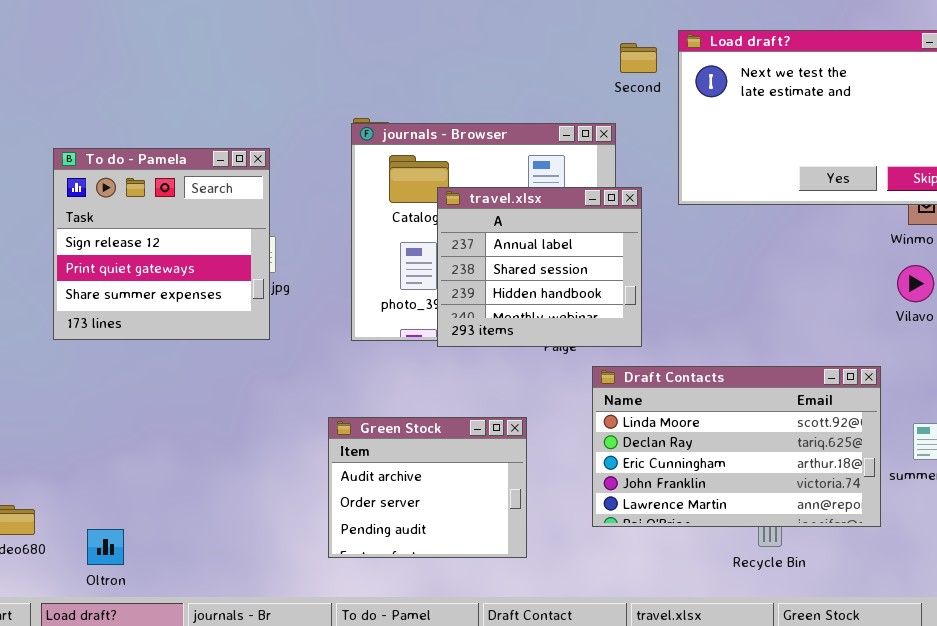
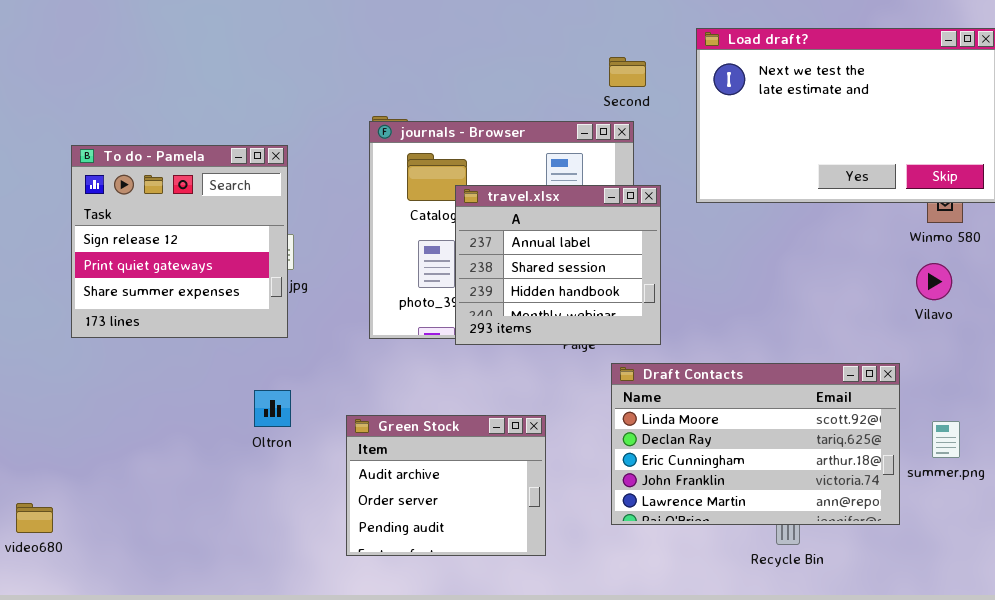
Second: [620,43,657,73] -> [609,57,646,87], moved
Oltron: [87,529,124,565] -> [254,390,291,427], moved

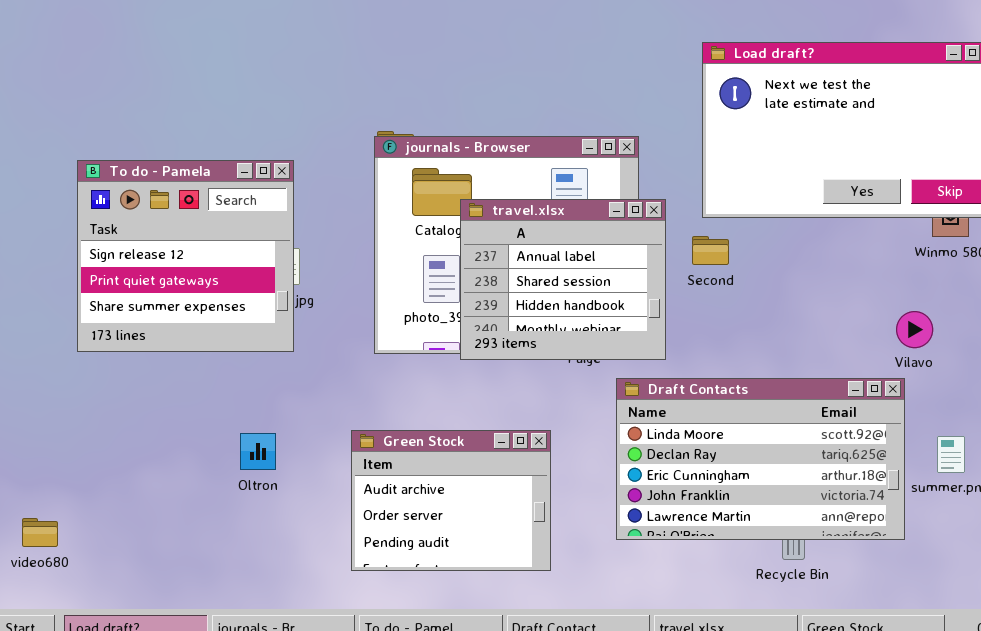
Second: [609,57,646,87] -> [692,236,729,265], moved
Vilavo: [916,263,952,300] -> [896,311,933,348], moved
Oltron: [254,390,291,427] -> [240,433,276,470], moved

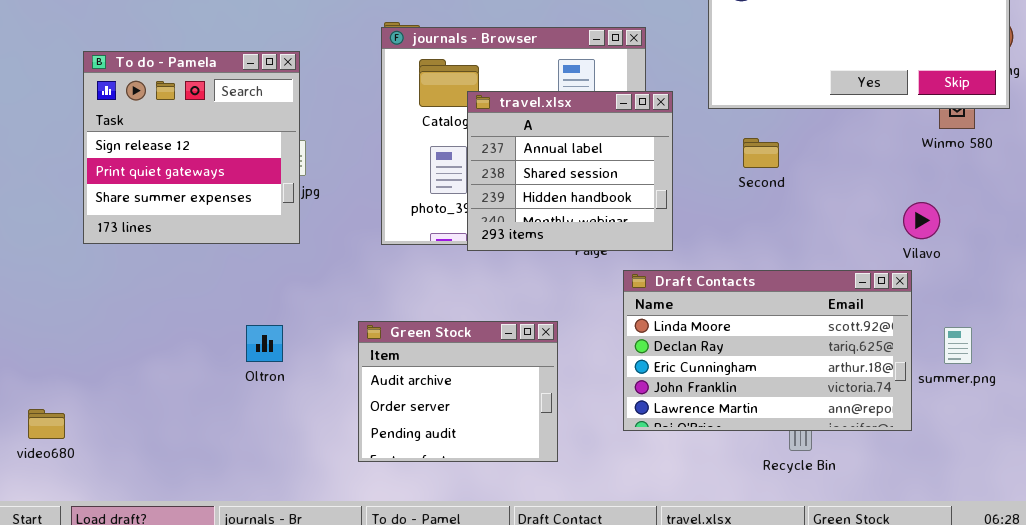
Second: [692,236,729,265] -> [743,138,779,168], moved

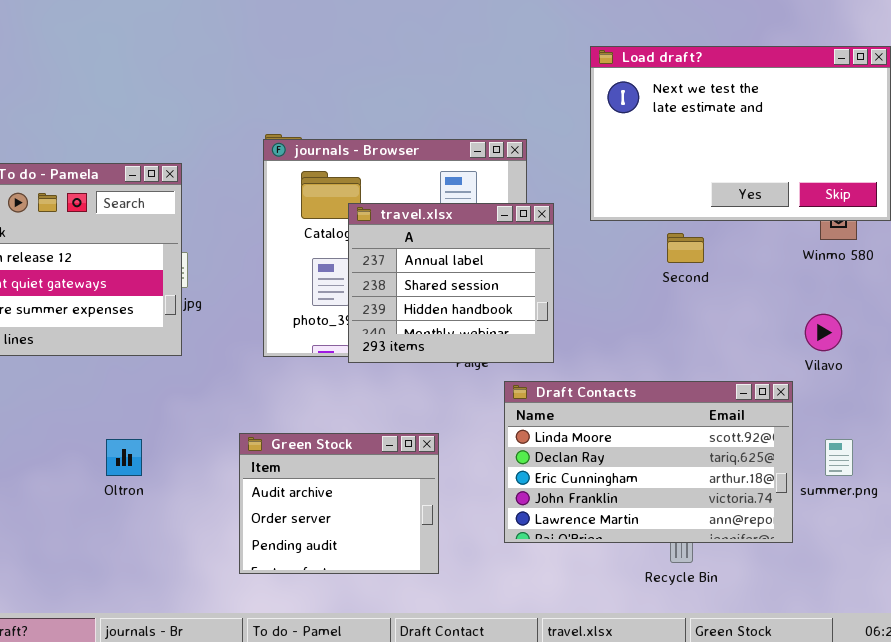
Second: [743,138,779,168] -> [667,233,704,263], moved
Vilavo: [903,202,940,239] -> [805,314,842,351], moved
Oltron: [246,325,283,362] -> [106,439,142,476], moved

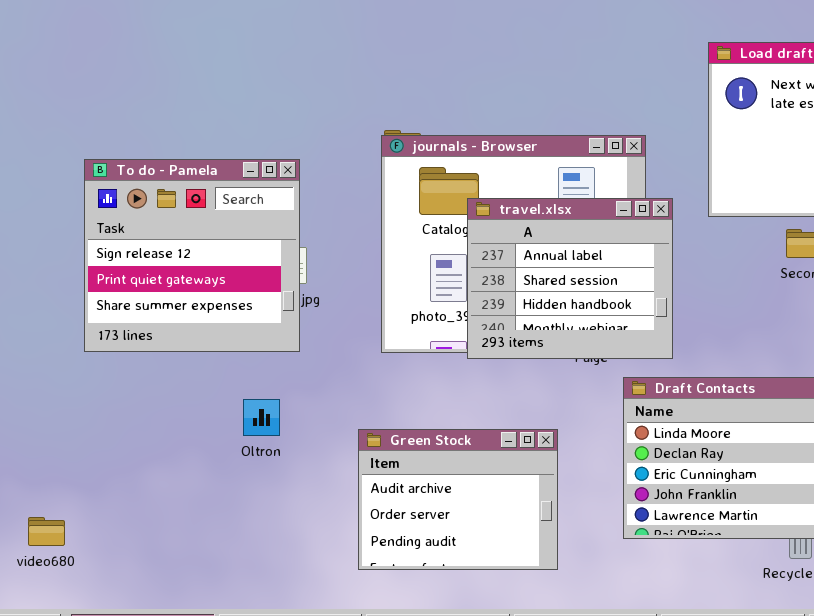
Oltron: [106,439,142,476] -> [243,399,280,436], moved

